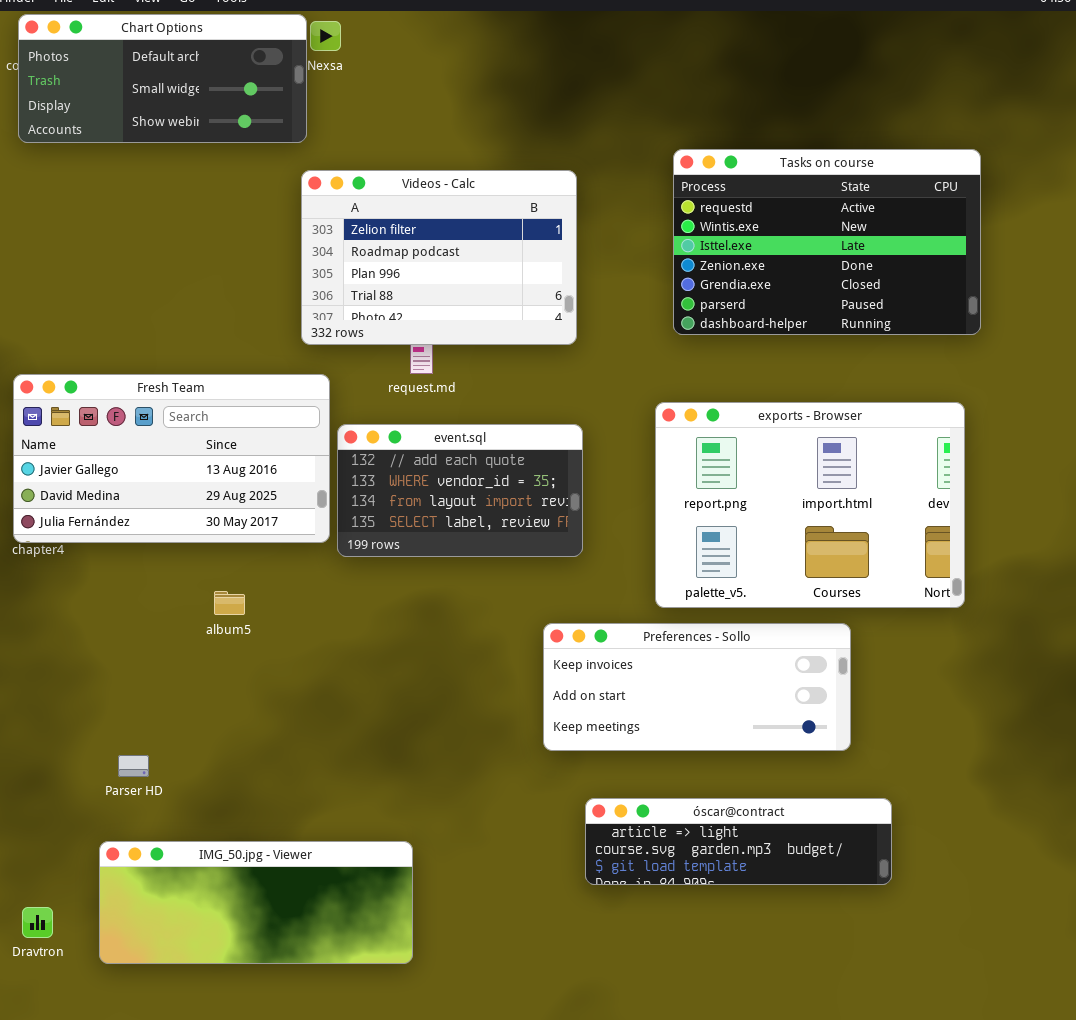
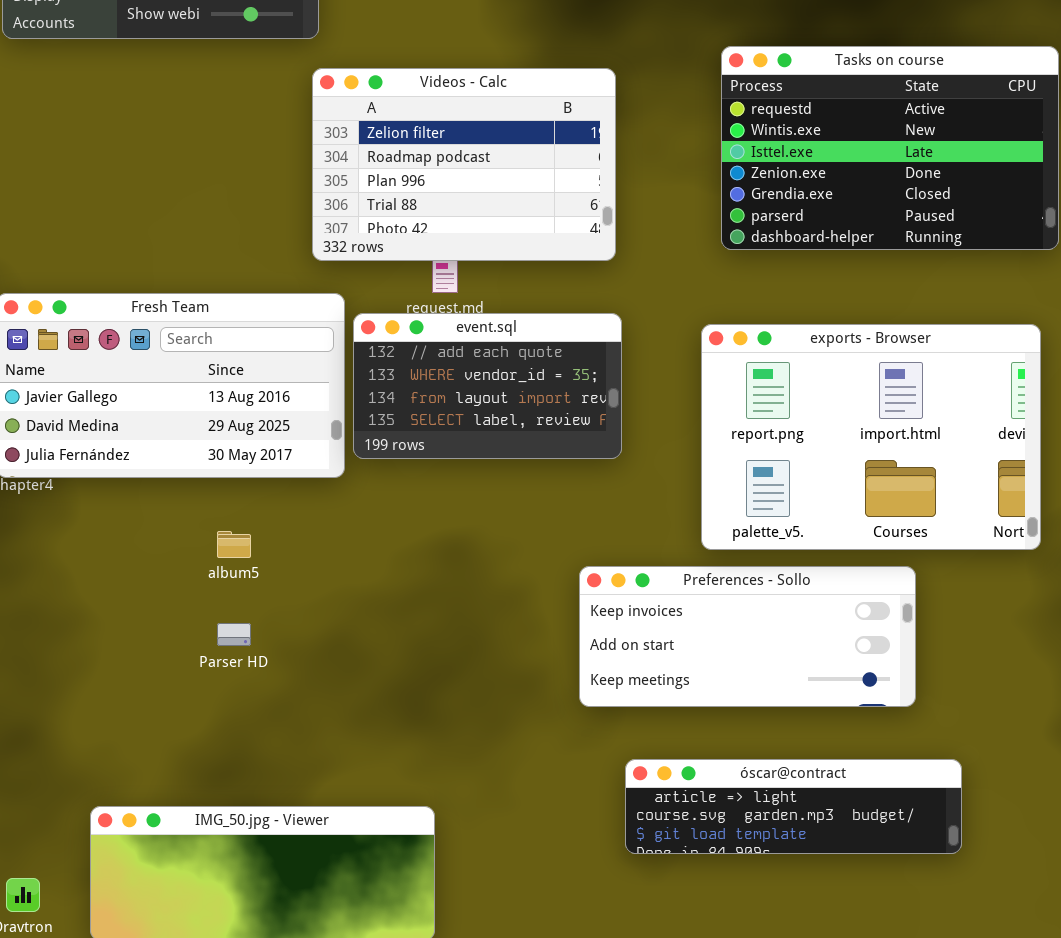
event.sql: [337,424,583,557] -> [353,313,622,459], moved
Parser HD: [118,755,149,777] -> [217,623,251,646], moved

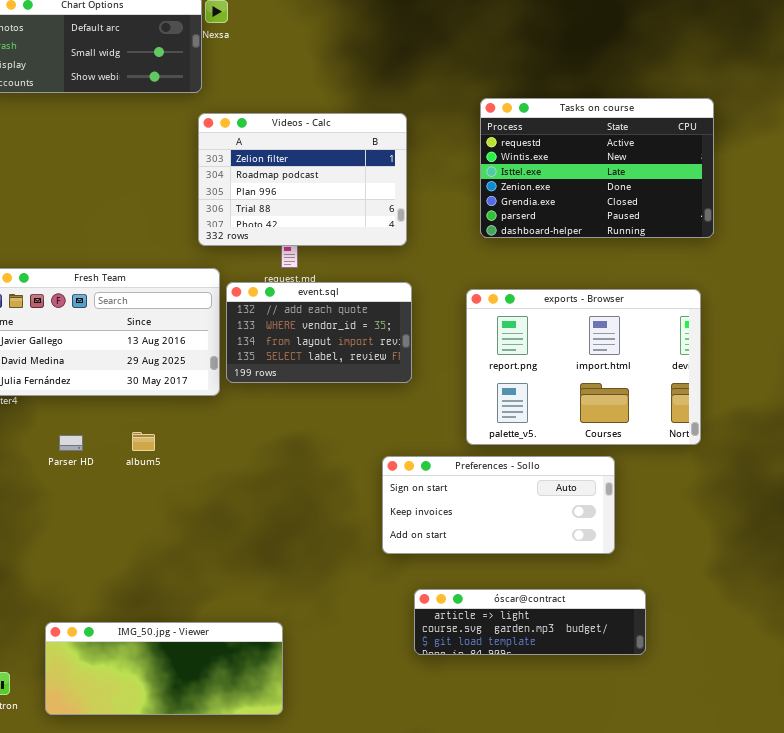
Preferences - Sollo: [579,566,916,707] -> [382,456,615,554], scrolled up 1 row
Parser HD: [217,623,251,646] -> [59,435,83,451], moved

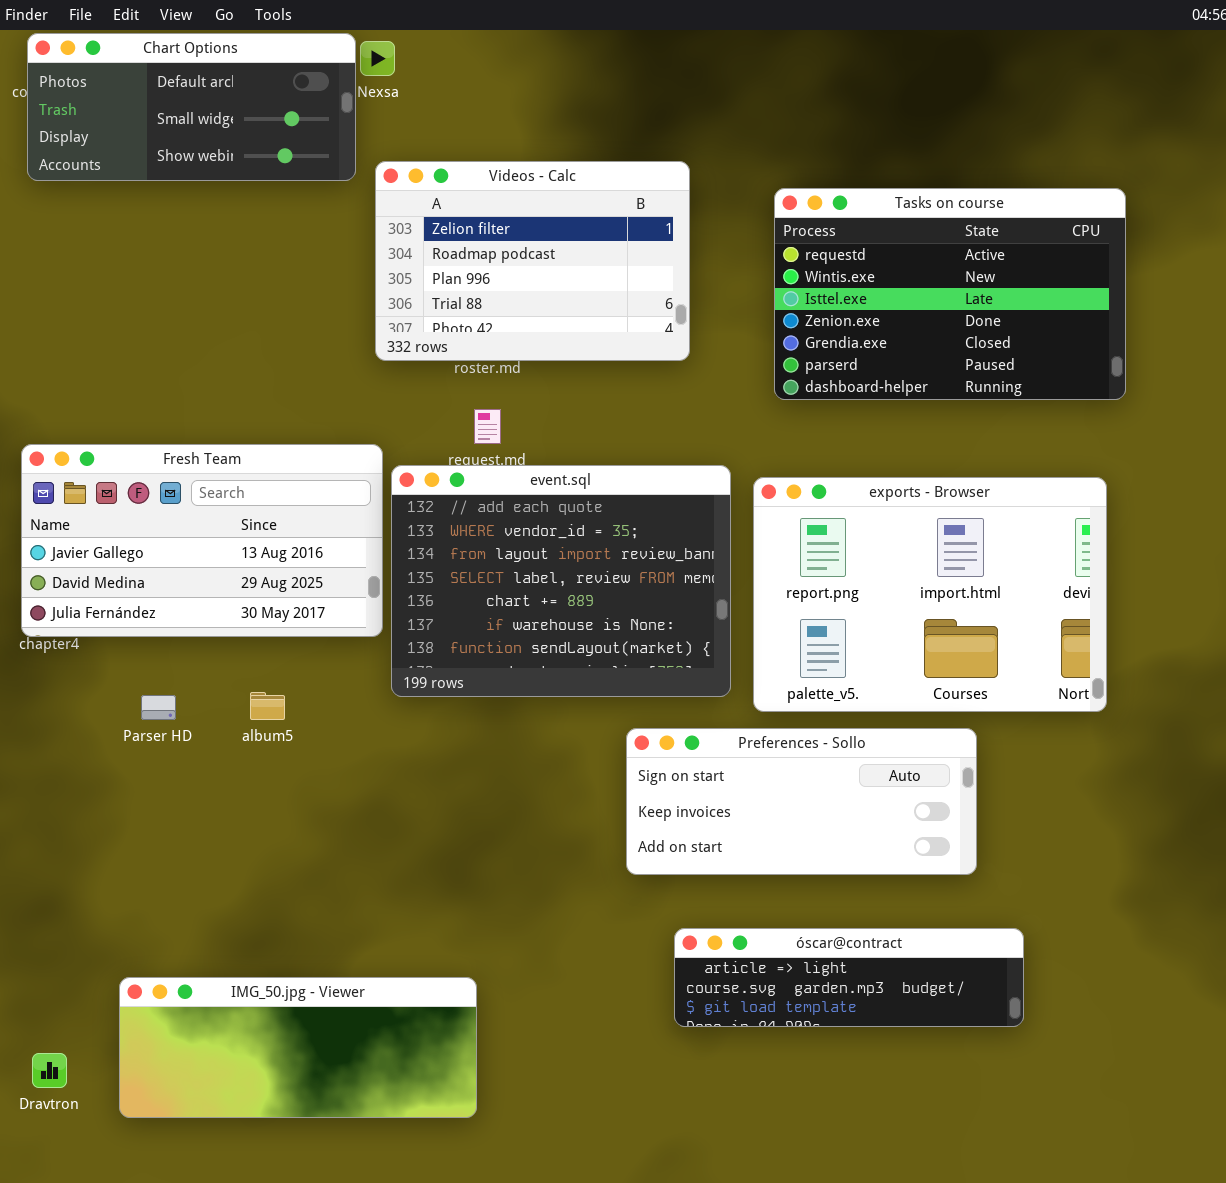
Videos - Calc: [198,113,407,246] -> [375,161,690,361], moved
event.sql: [226,282,412,383] -> [391,465,731,697], resized

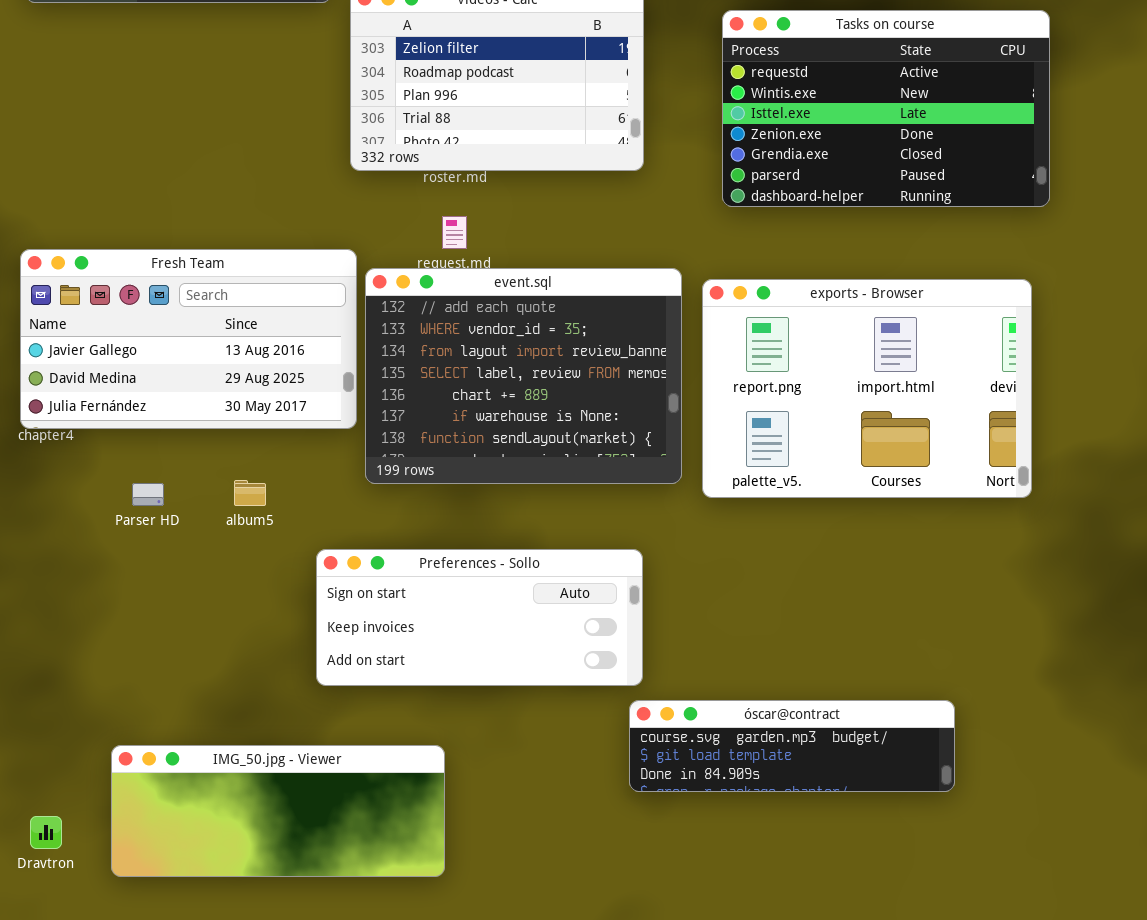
Preferences - Sollo: [626,728,977,875] -> [316,549,643,686], moved
óscar@contract: [674,928,1024,1027] -> [629,700,955,792], scrolled down 1 row

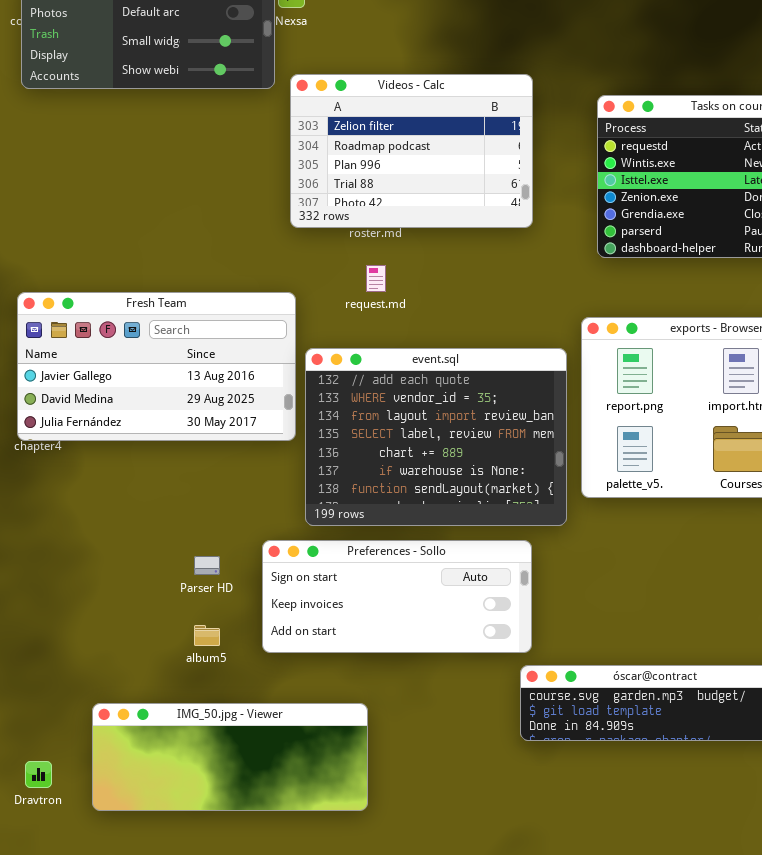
event.sql: [365,268,682,484] -> [305,348,567,526], moved
album5: [234,480,266,506] -> [194,625,220,646], moved
Parser HD: [132,483,164,506] -> [194,556,220,575], moved

